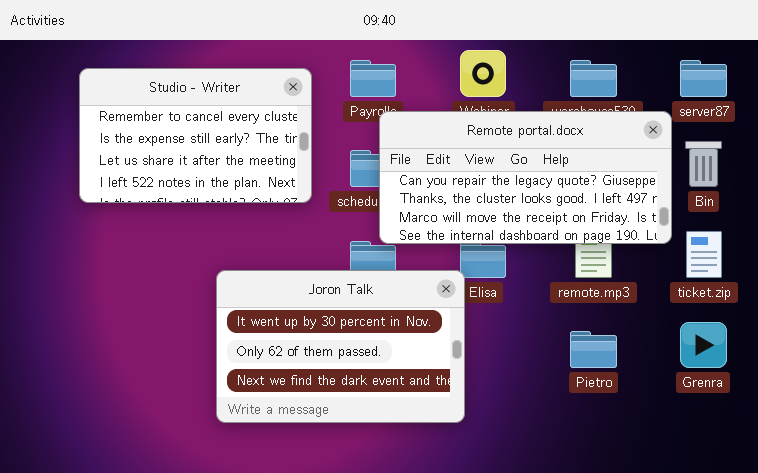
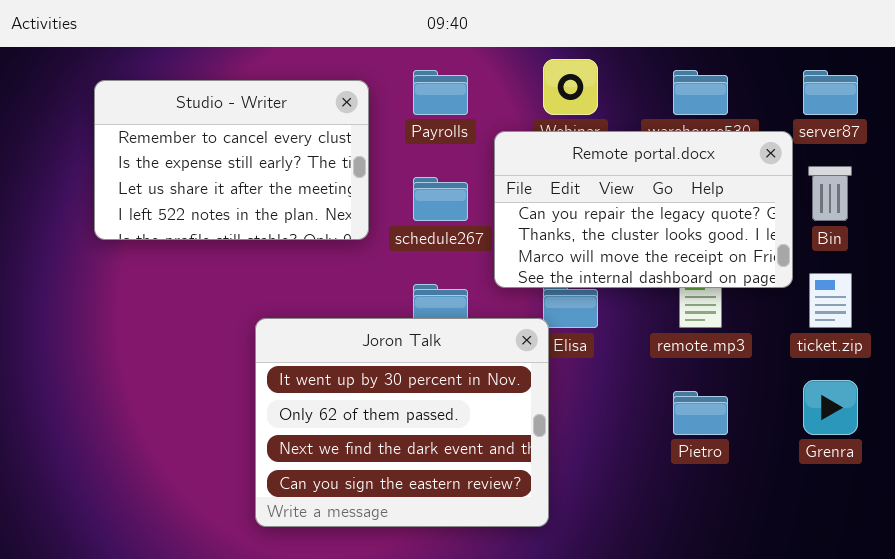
Remote portal.docx: [379,111,672,244] -> [494,131,793,288], resized
Joron Talk: [216,270,465,423] -> [255,318,549,527], resized

